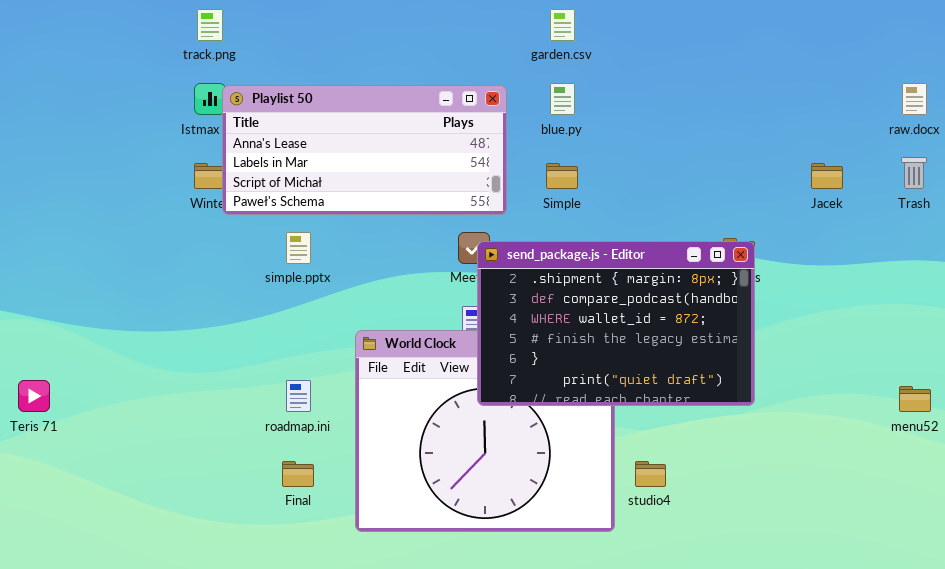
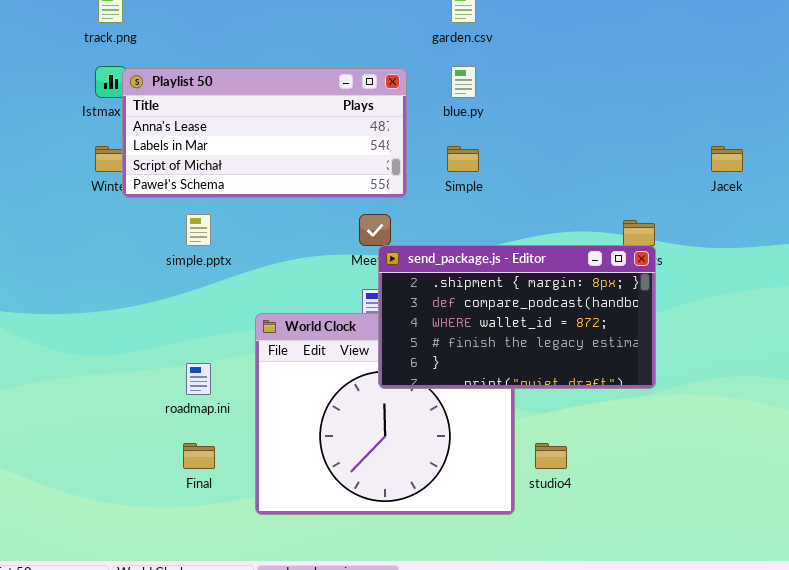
send_package.js - Editor: [477,241,755,406] -> [378,245,656,389], resized

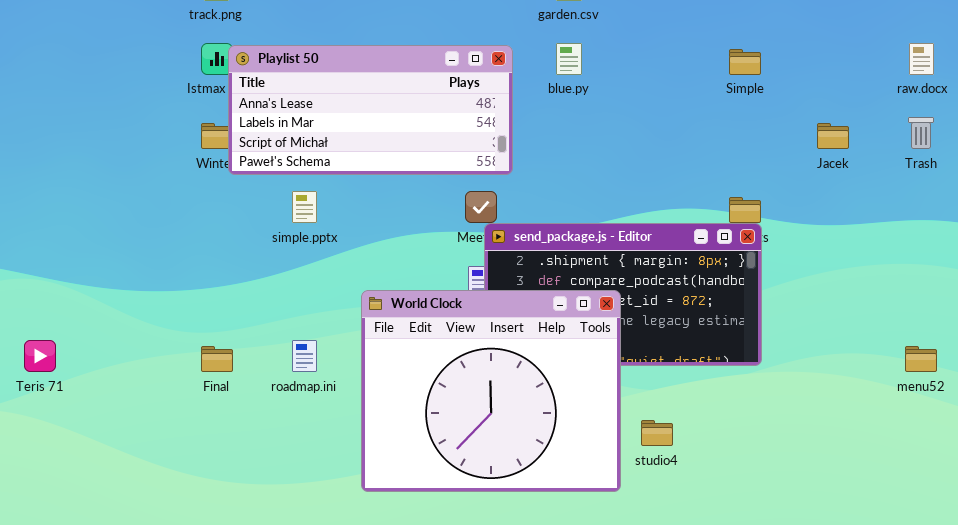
Simple: [447,146,479,172] -> [729,49,761,75], moved
World Clock: [255,313,515,515] -> [361,290,621,492], raised
Final: [183,443,215,469] -> [201,346,233,372], moved

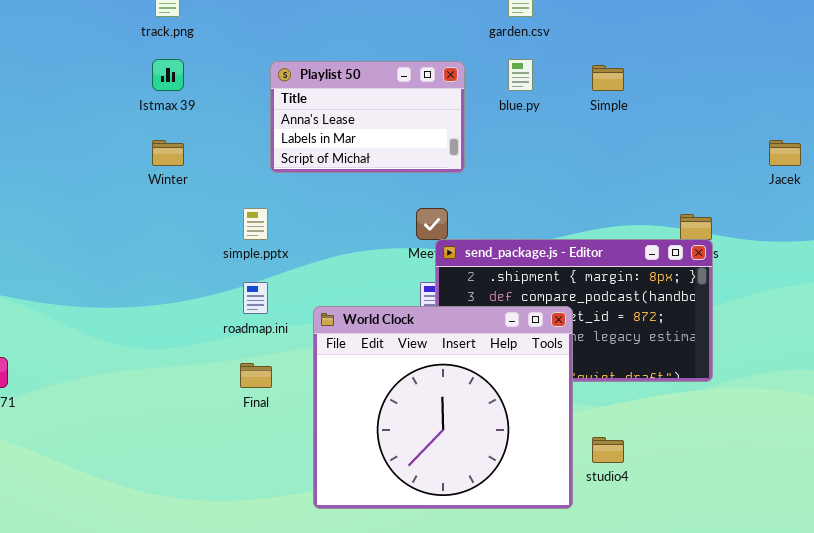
Playlist 50: [228,45,513,175] -> [270,61,465,173], resized
Simple: [729,49,761,75] -> [592,65,624,91], moved
roadmap.ini: [292,340,317,372] -> [243,282,268,314], moved
Final: [201,346,233,372] -> [240,363,272,388], moved

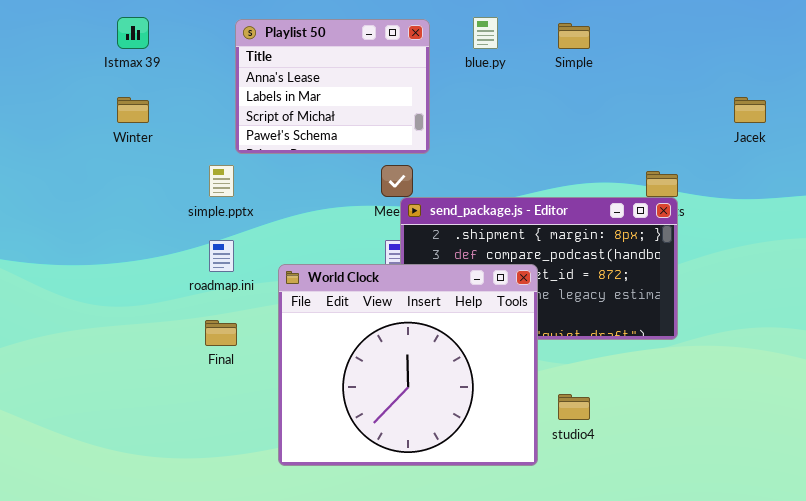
Playlist 50: [270,61,465,173] -> [235,19,430,154], resized

